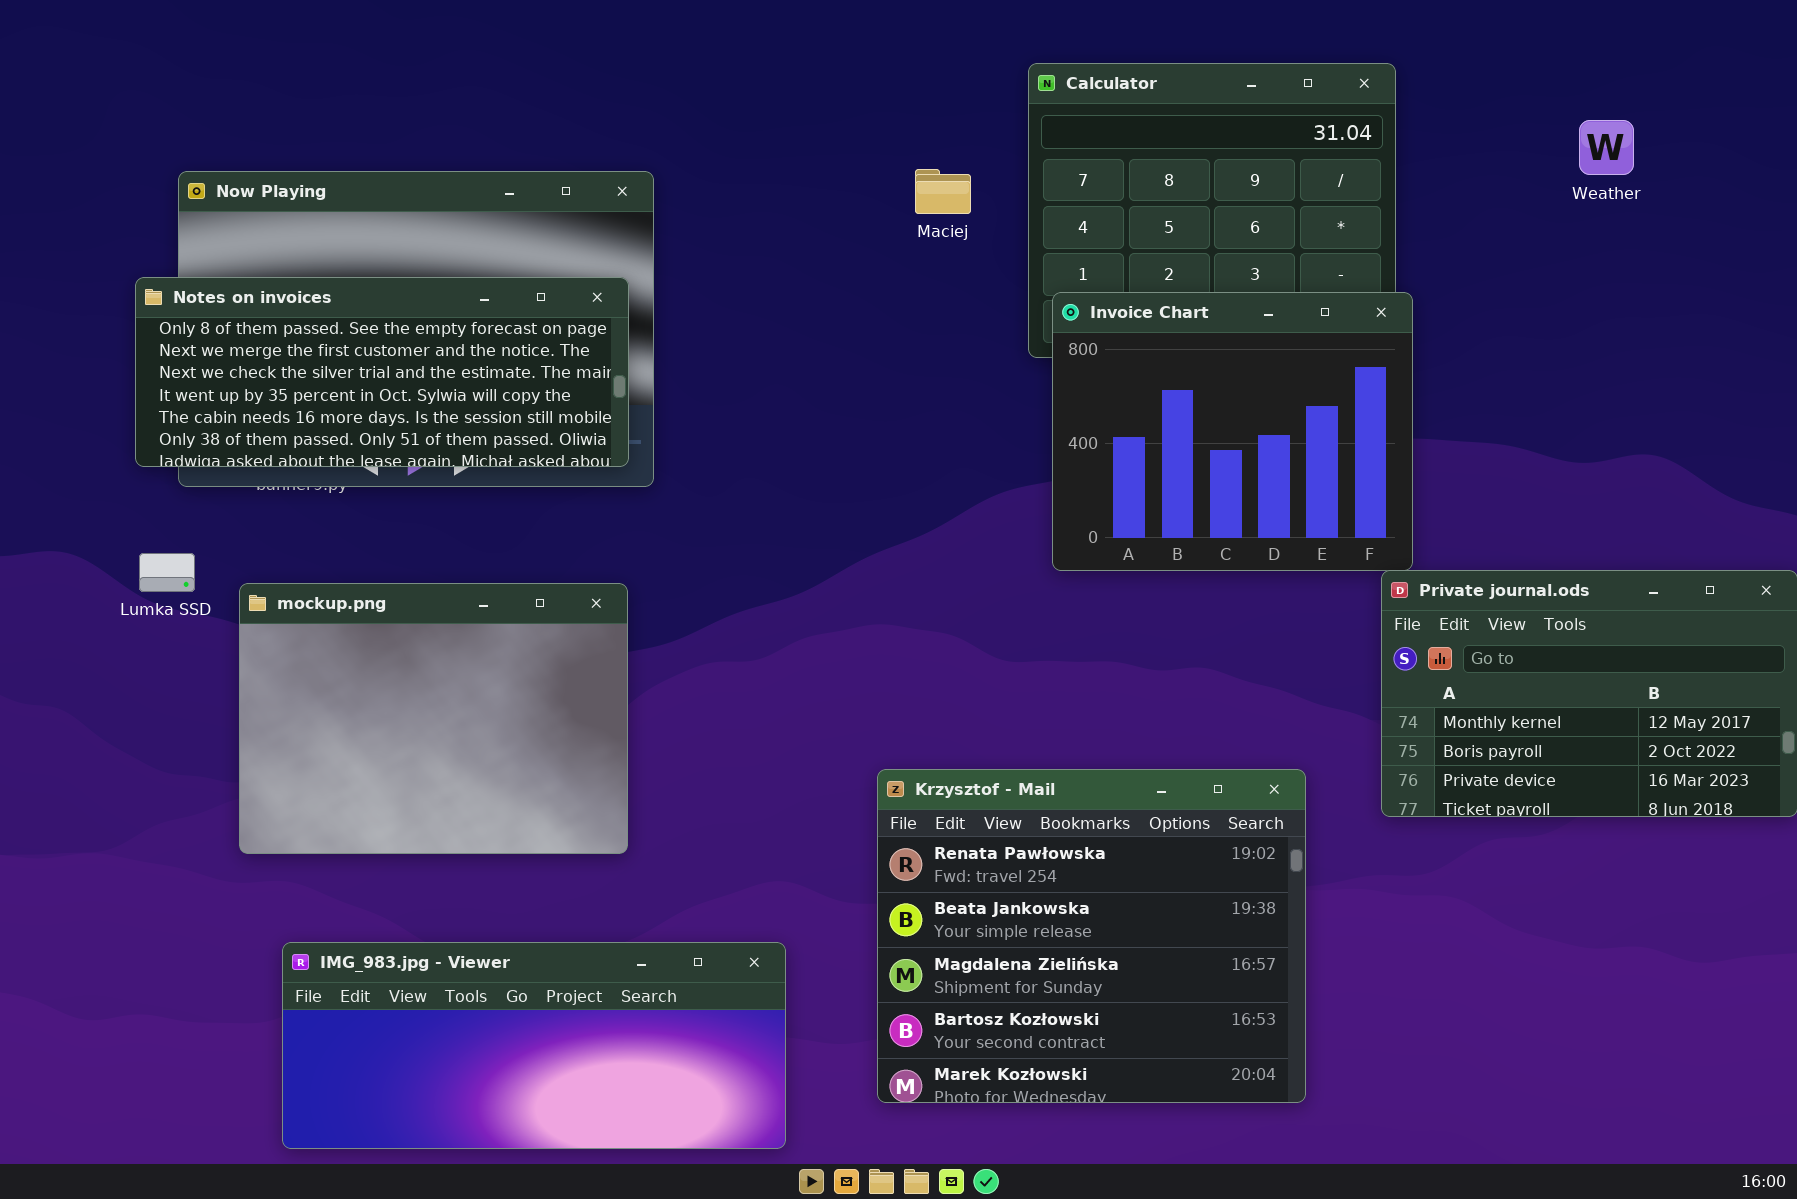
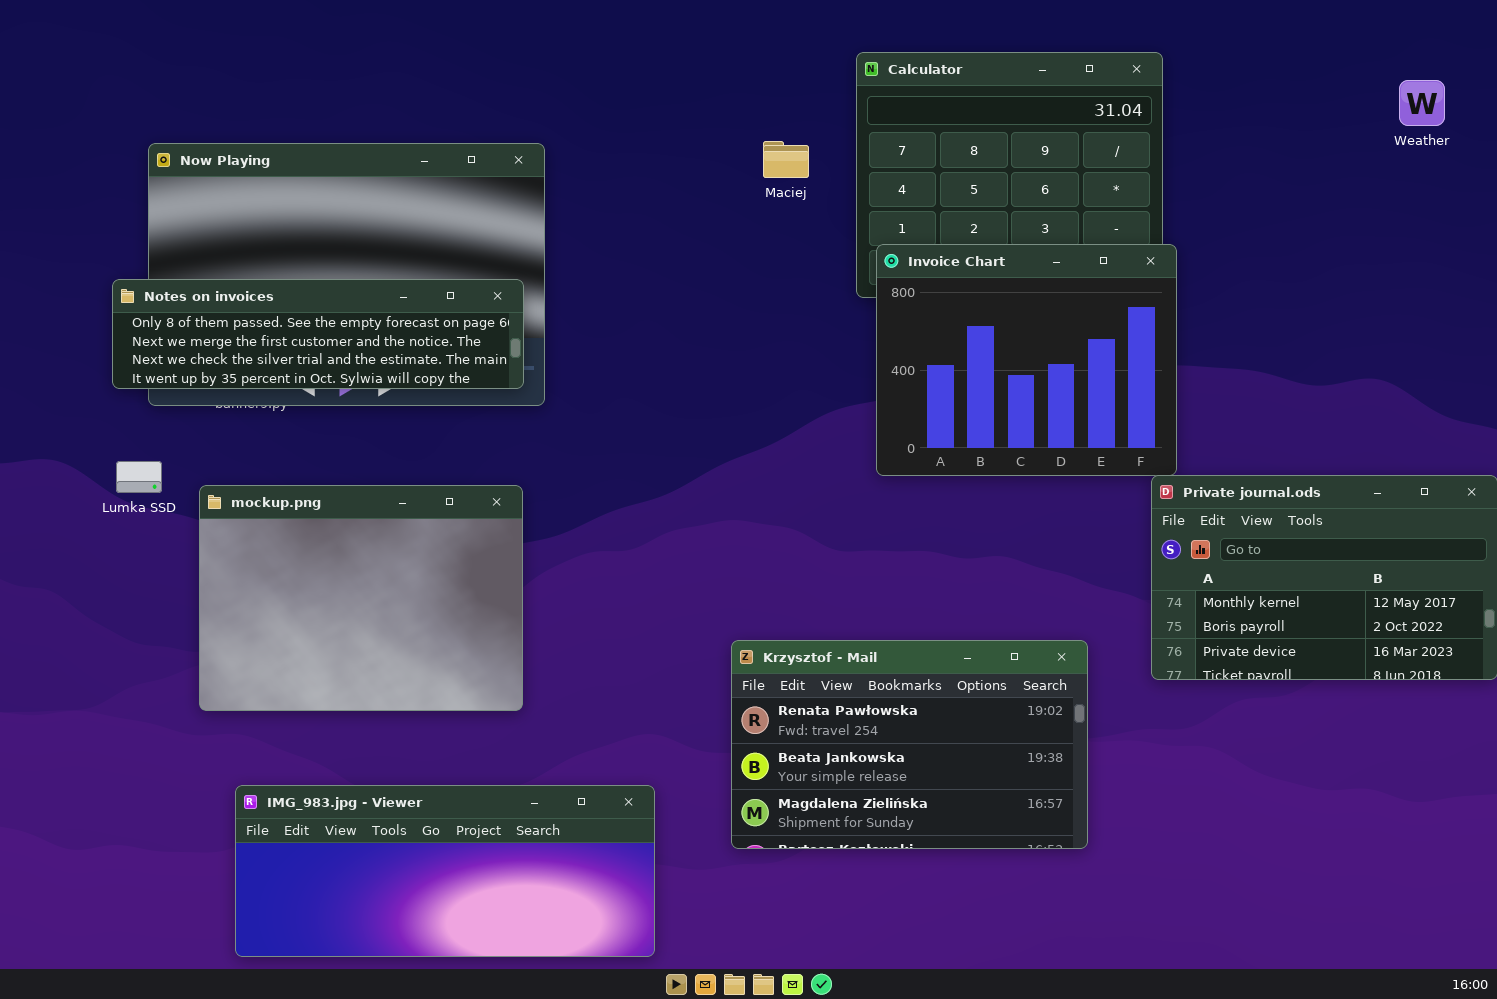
Weather: [1579,120,1634,175] -> [1399,80,1445,126], moved
Notes on invoices: [135,277,629,467] -> [112,279,524,389], resized
Krzysztof - Mail: [877,769,1306,1103] -> [731,640,1088,849], resized

